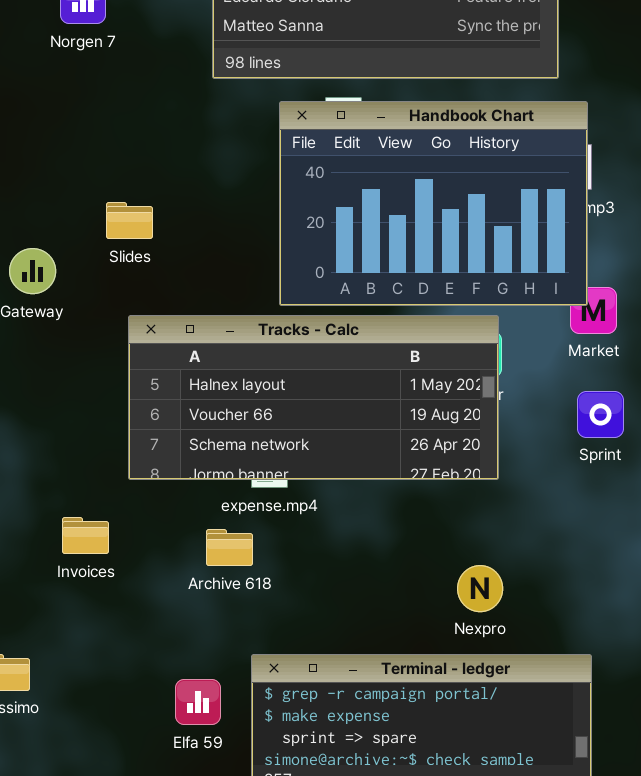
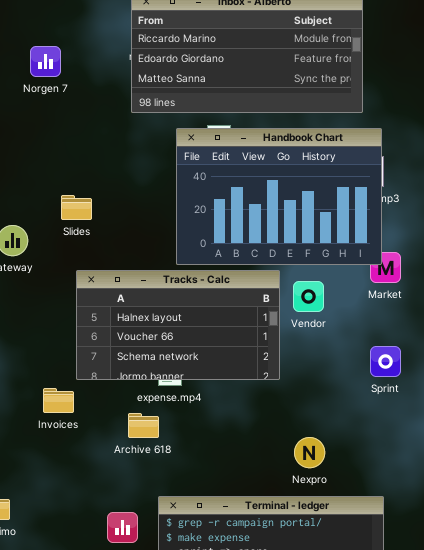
Tracks - Calc: [128,315,499,480] -> [76,270,280,380], resized
Sprint: [577,391,624,438] -> [370,346,401,377], moved
Invoices: [62,517,109,554] -> [43,388,74,413], moved

